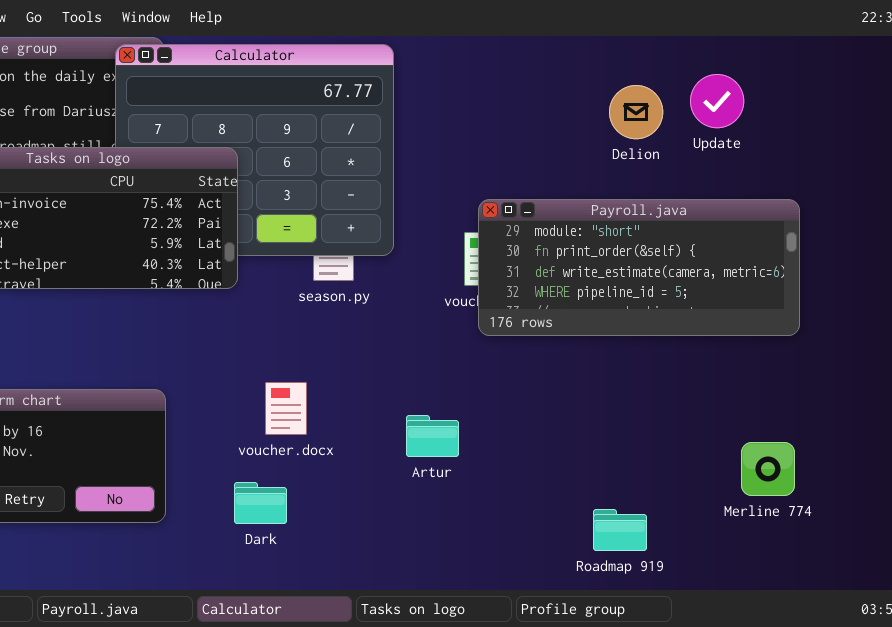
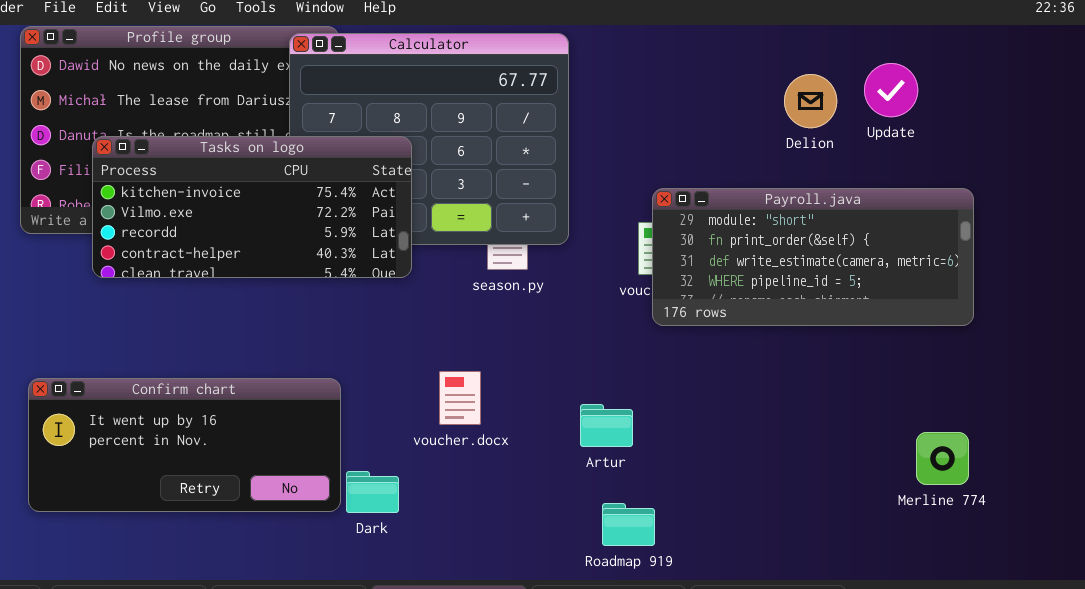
Dark: [234,482,287,524] -> [346,471,399,513], moved
Roadmap 919: [593,509,647,551] -> [602,503,655,546], moved

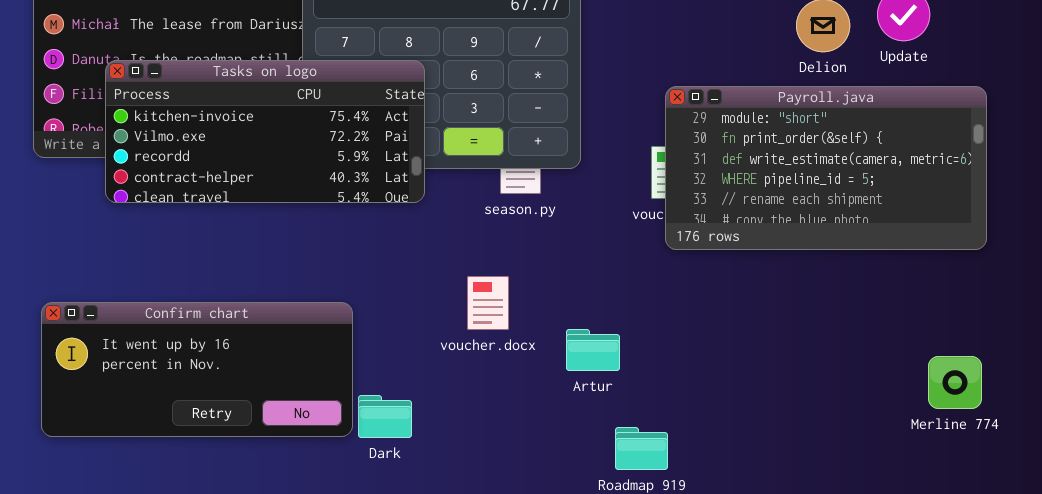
Payroll.java: [652,188,974,326] -> [665,86,987,250], resized
voucher.docx: [439,371,481,425] -> [467,276,509,330], moved
Artur: [580,404,633,447] -> [566,329,620,371], moved

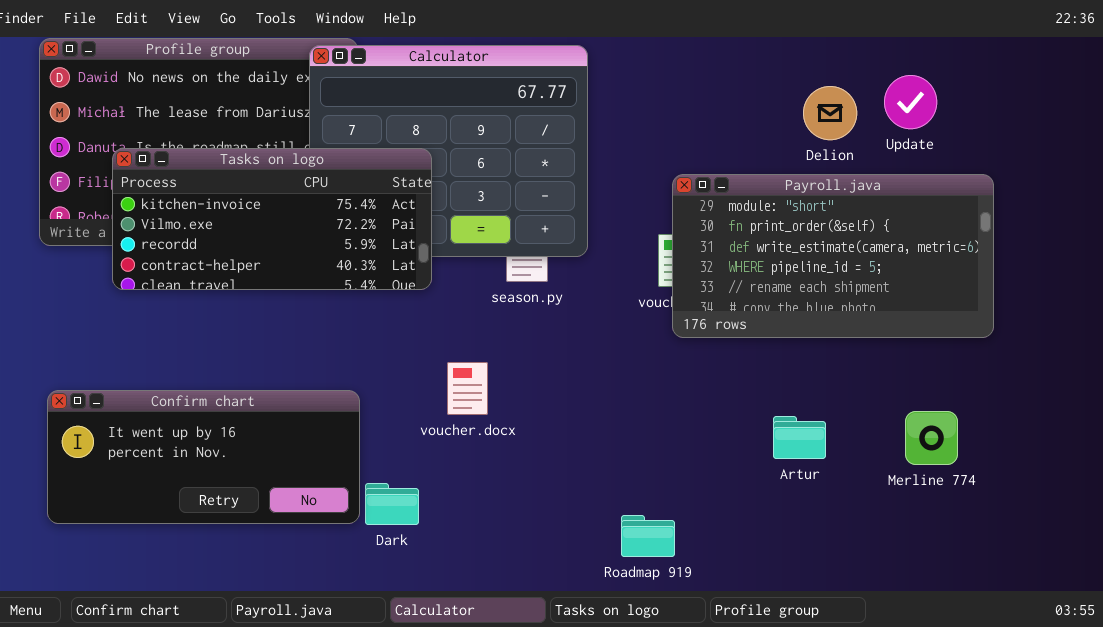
voucher.docx: [467,276,509,330] -> [447,362,488,415], moved
Artur: [566,329,620,371] -> [773,416,826,459], moved
Merline 774: [928,356,982,409] -> [905,411,958,465], moved

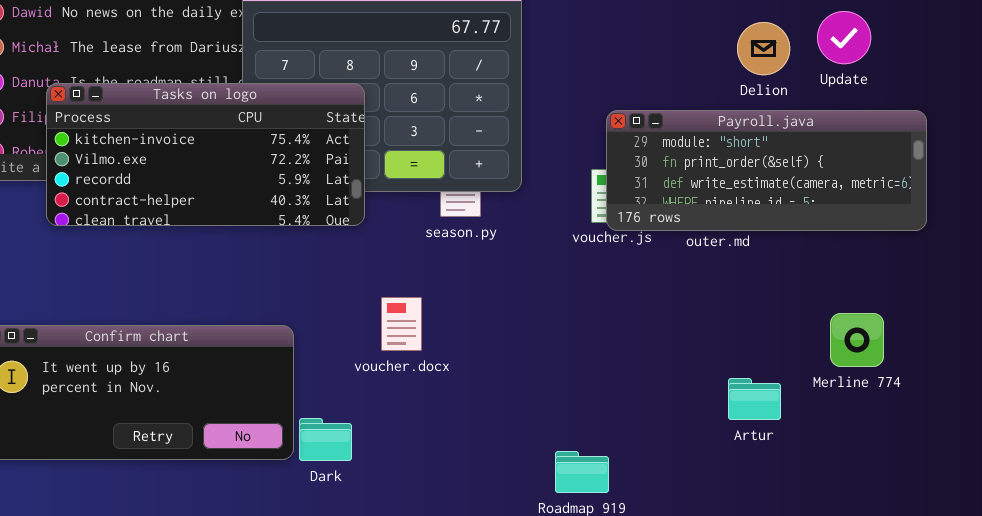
Payroll.java: [672,174,994,338] -> [606,110,927,231], resized
Merline 774: [905,411,958,465] -> [830,313,884,367], moved
Artur: [773,416,826,459] -> [728,378,781,420], moved

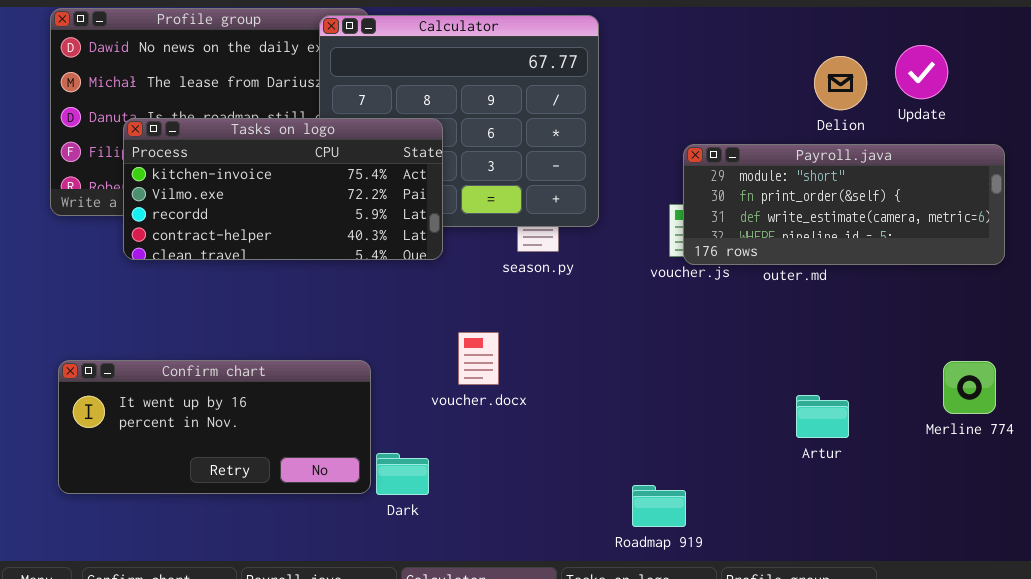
Merline 774: [830,313,884,367] -> [943,361,996,414], moved
Artur: [728,378,781,420] -> [796,395,849,438], moved

